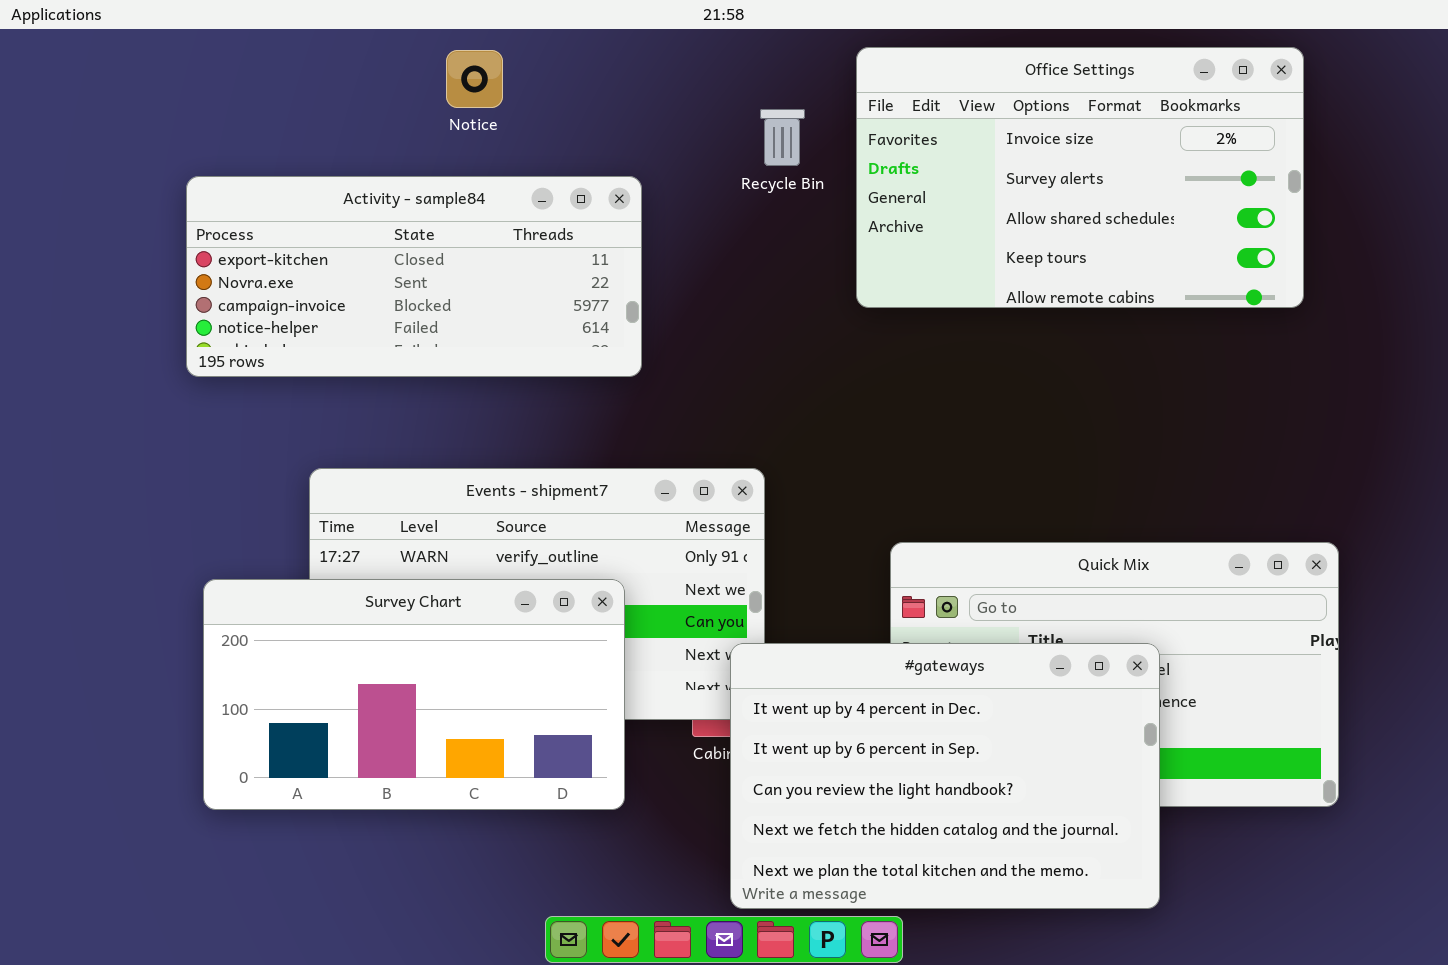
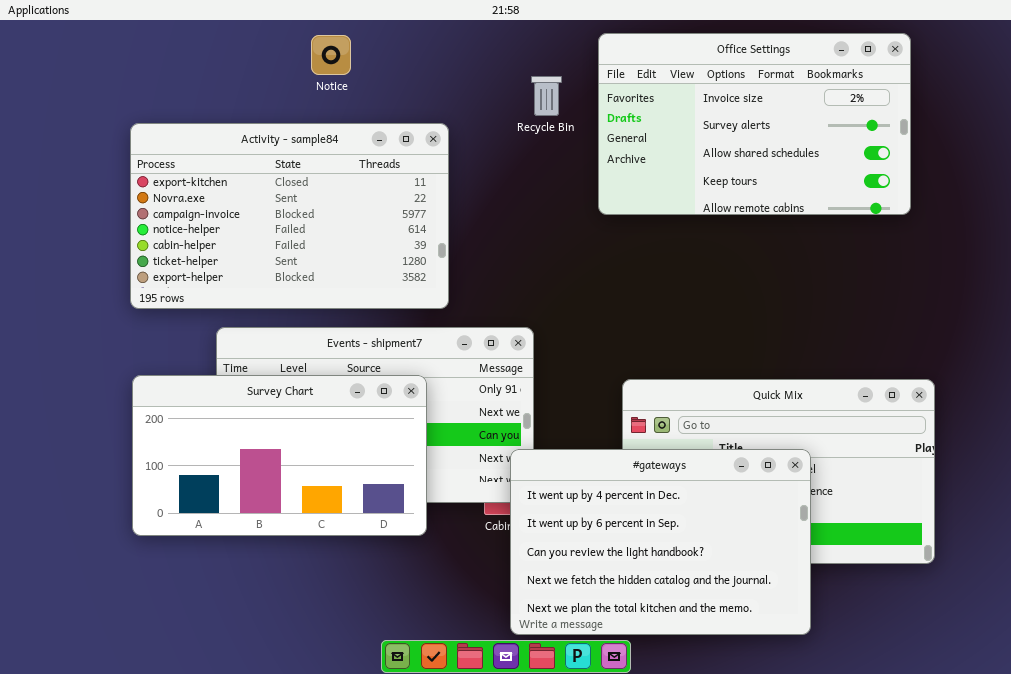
Activity - sample84: [186,176,642,377] -> [130,123,449,309], resized
Survey Chart: [203,579,625,810] -> [132,375,427,536], moved

